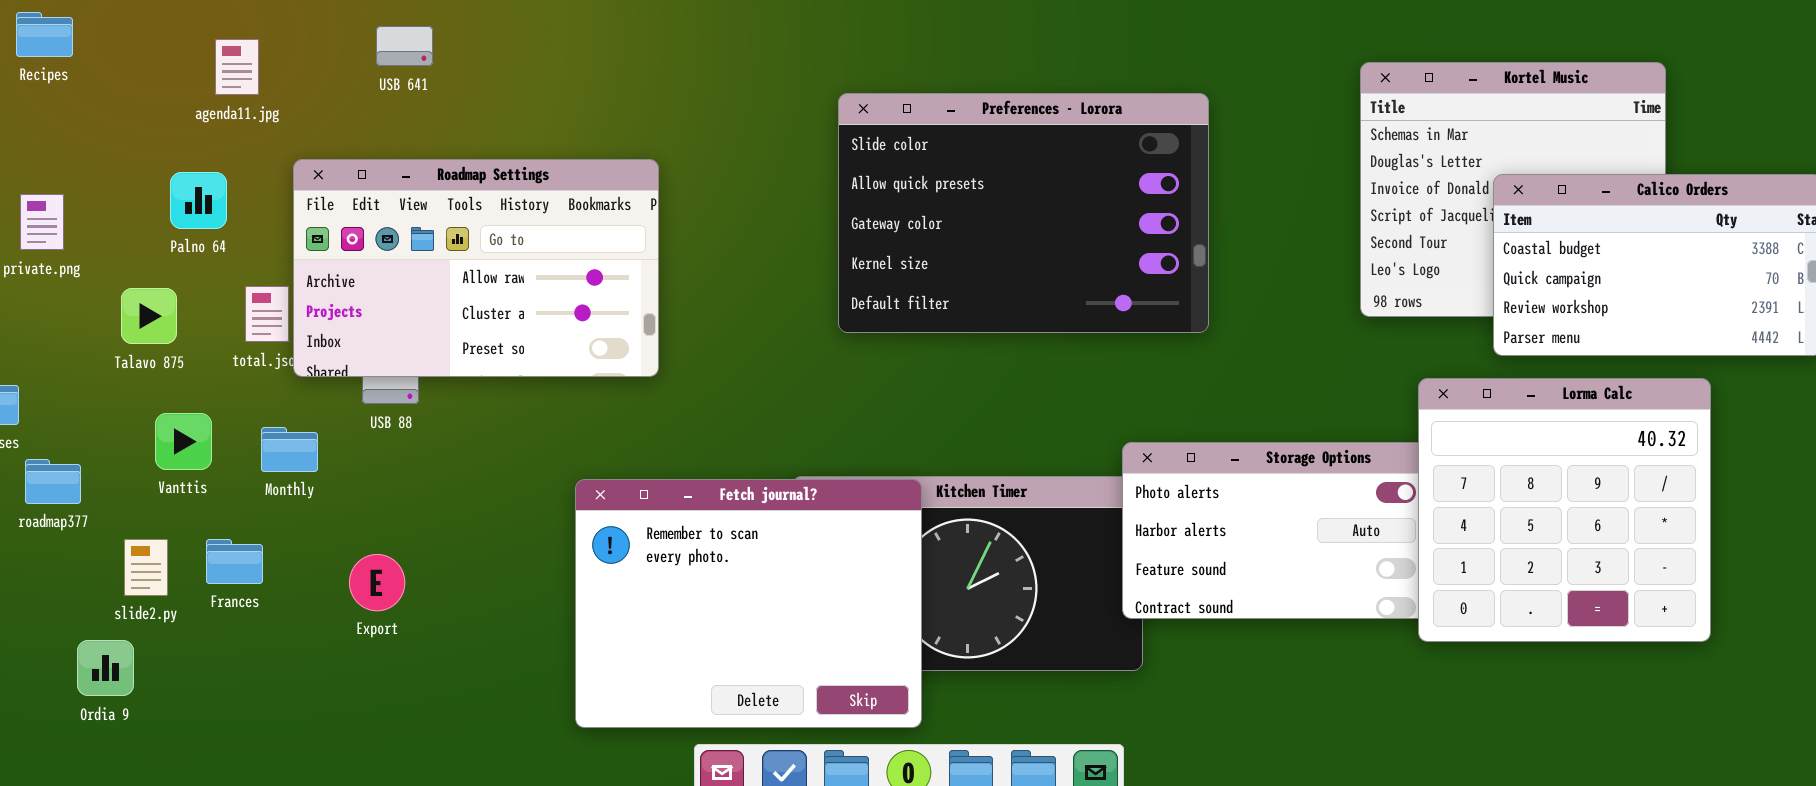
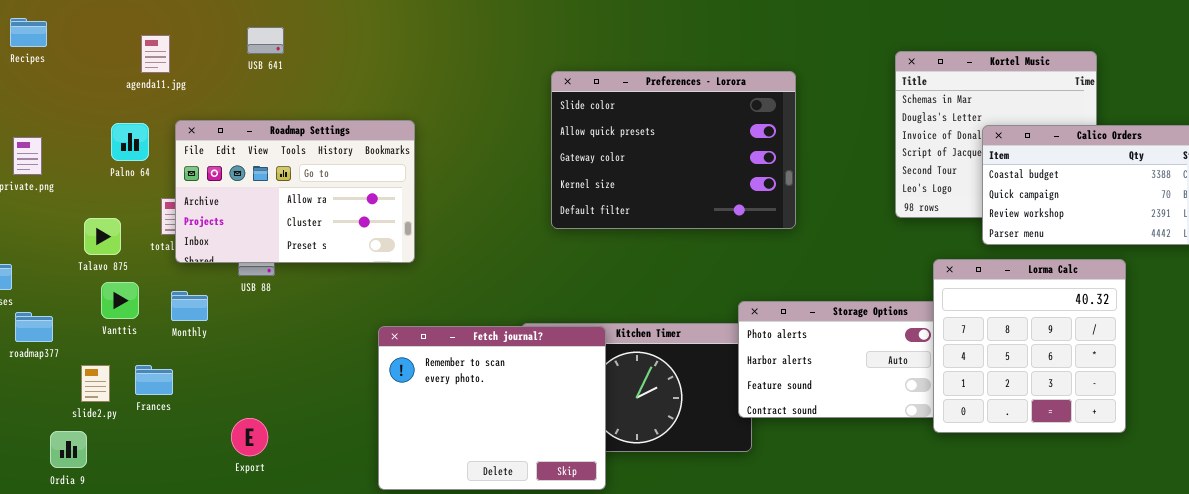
Roadmap Settings: [293,159,659,377] -> [175,120,415,263], moved
Talavo 875: [121,288,177,344] -> [84,218,121,255], moved
Export: [349,554,405,611] -> [231,418,268,456], moved

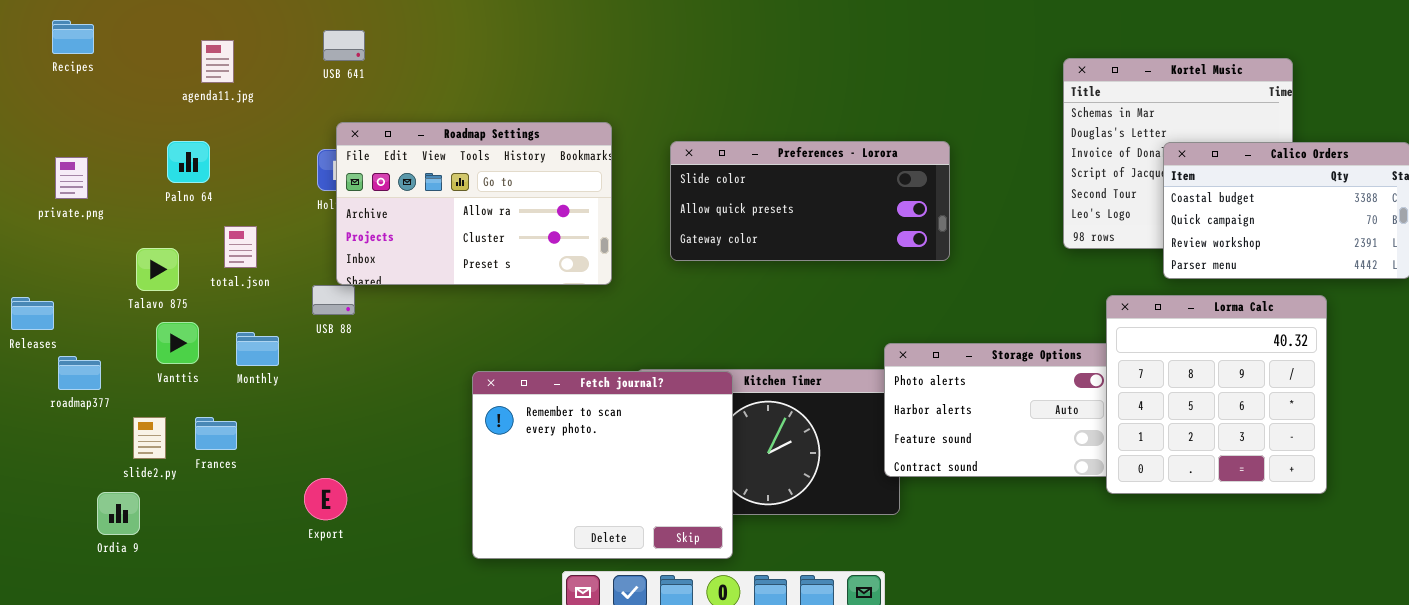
Preferences - Lorora: [551,71,796,229] -> [670,141,950,261], resized
Roadmap Settings: [175,120,415,263] -> [336,122,612,285], moved

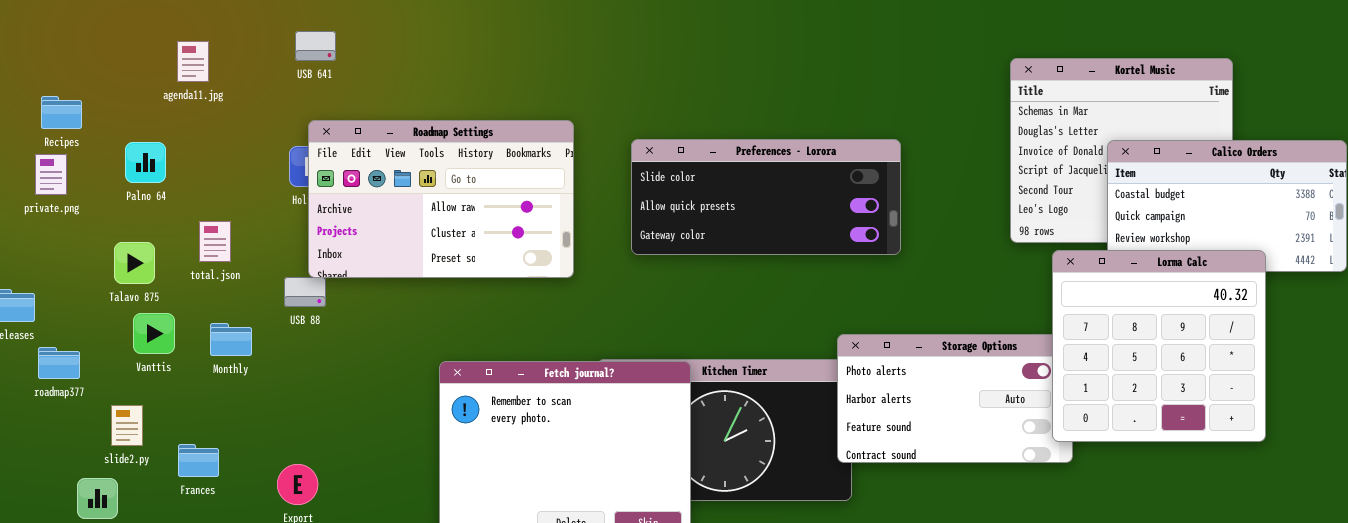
Recipes: [52,20,94,54] -> [41,96,82,129], moved
Palno 64: [167,141,210,183] -> [125,142,166,183], moved
Lorma Calc: [1106,295,1327,494] -> [1052,250,1266,442], moved
Frances: [195,417,237,450] -> [178,444,219,477], moved

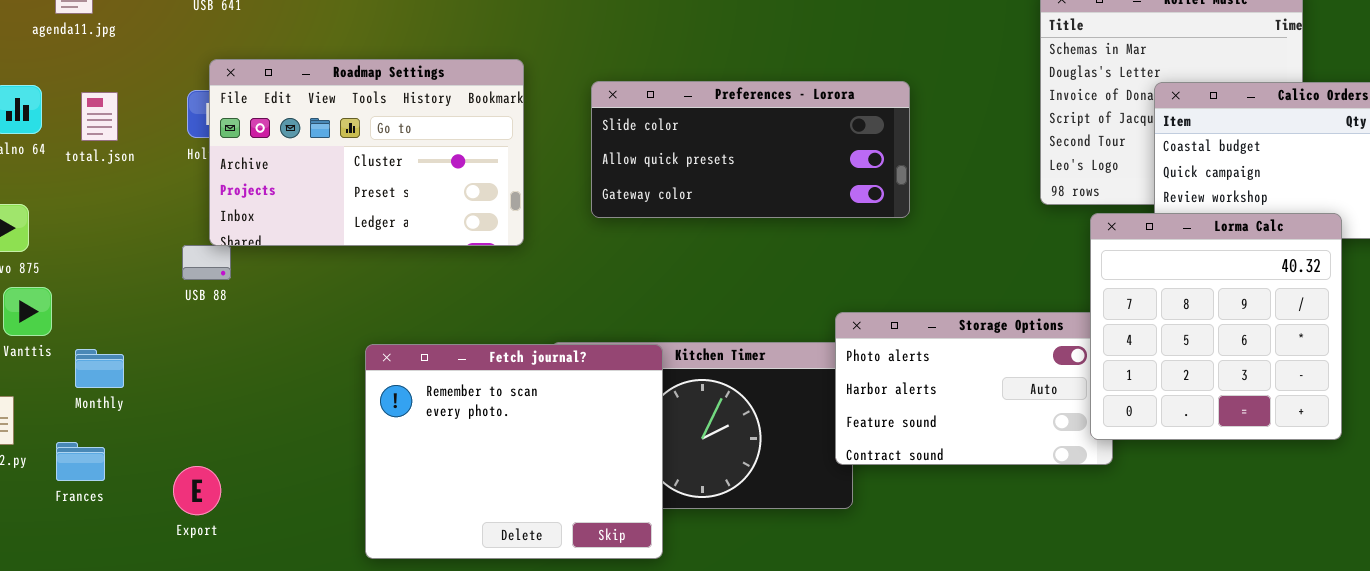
Roadmap Settings: [308,120,574,278] -> [209,59,524,246], scrolled down 1 row
total.json: [199,221,231,262] -> [81,92,118,141], moved
Monthly: [210,323,252,356] -> [75,349,124,388], moved

